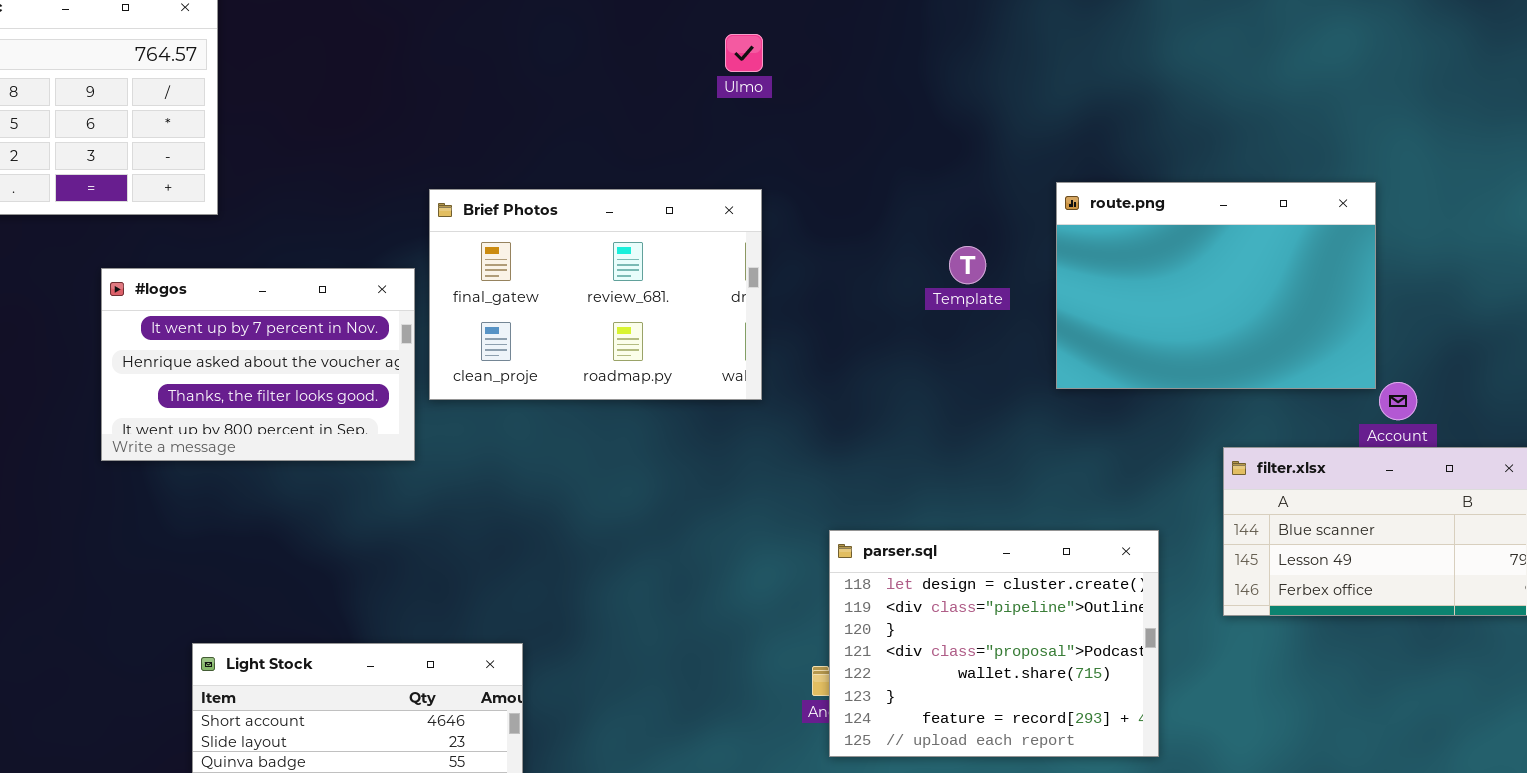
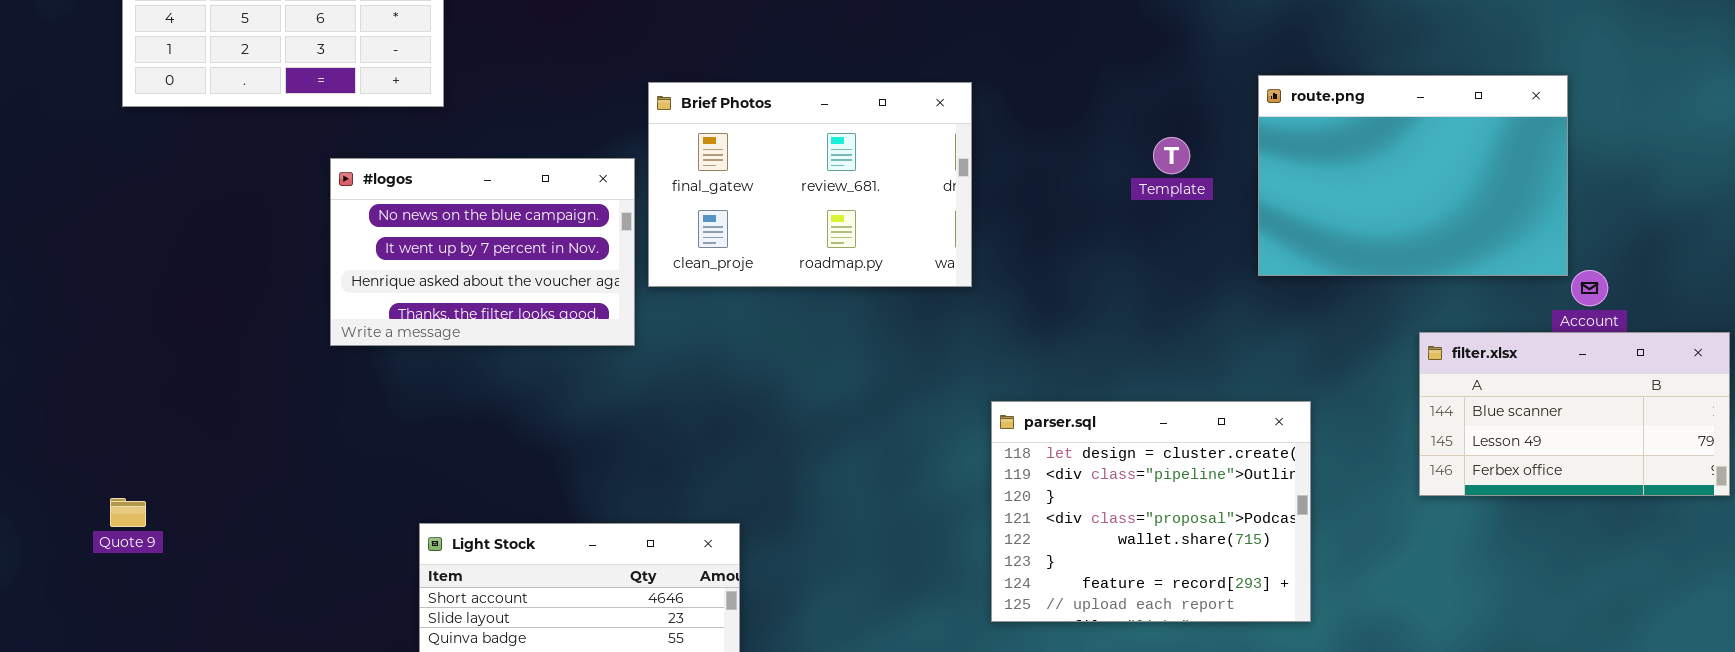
#logos: [101,268,415,461] -> [330,158,635,346], scrolled up 1 row
parser.sql: [829,530,1159,757] -> [991,401,1311,622], moved

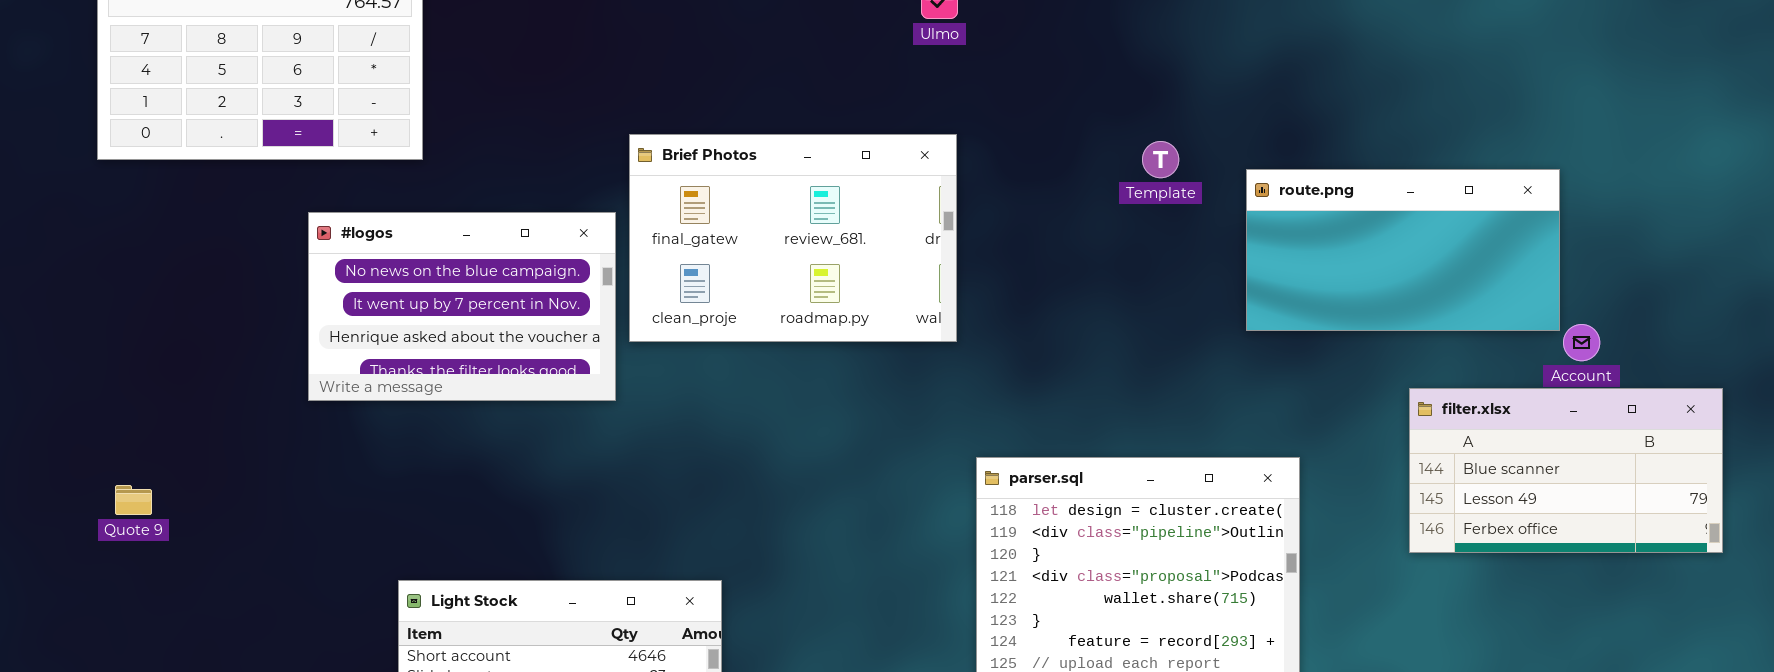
route.png: [1258,75,1568,276] -> [1246,169,1560,331], resized
Template: [1153,137,1190,174] -> [1142,141,1179,178], moved
Quote 9: [110,498,146,527] -> [115,485,152,515], moved

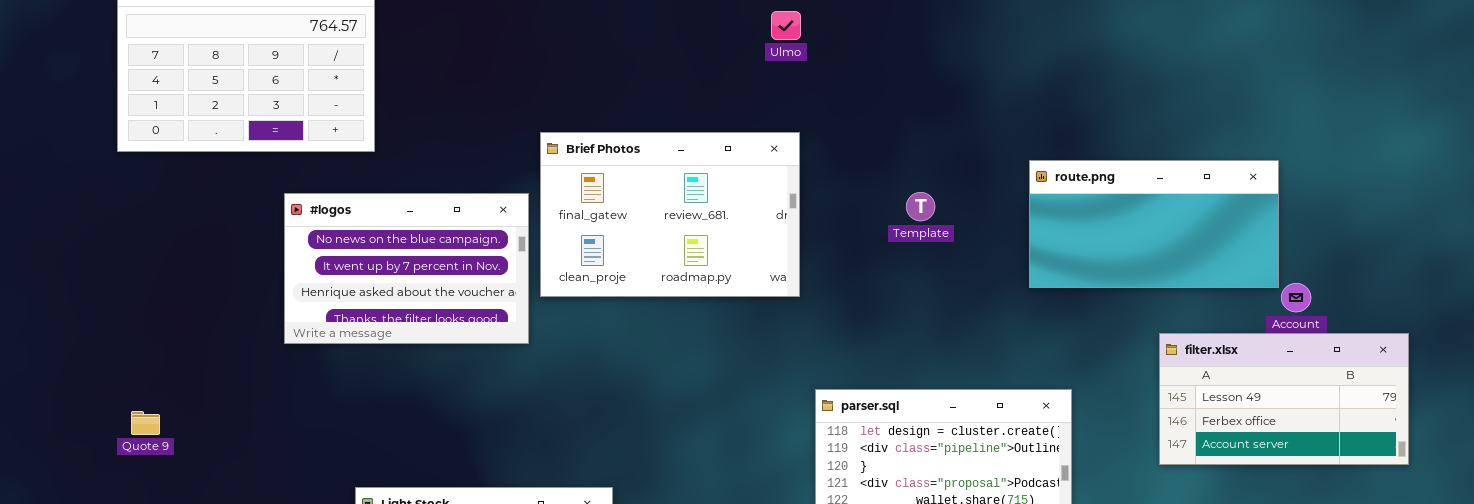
Template: [1142,141,1179,178] -> [906,192,935,221], moved
filter.xlsx: [1409,388,1723,553] -> [1159,333,1409,465], scrolled down 1 row

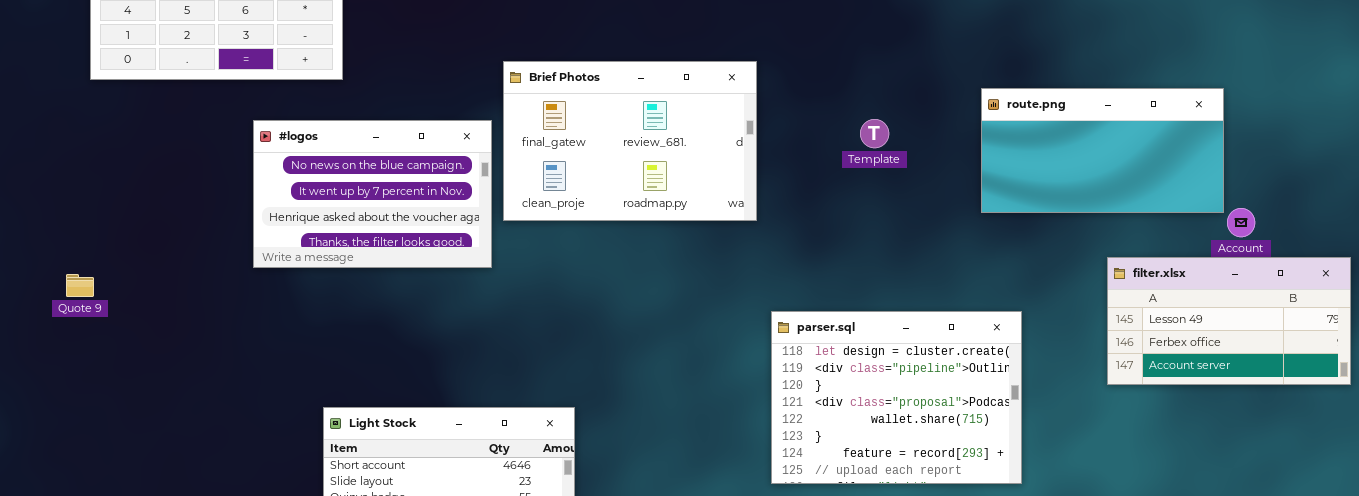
Quote 9: [131,411,160,435] -> [66,274,94,297], moved

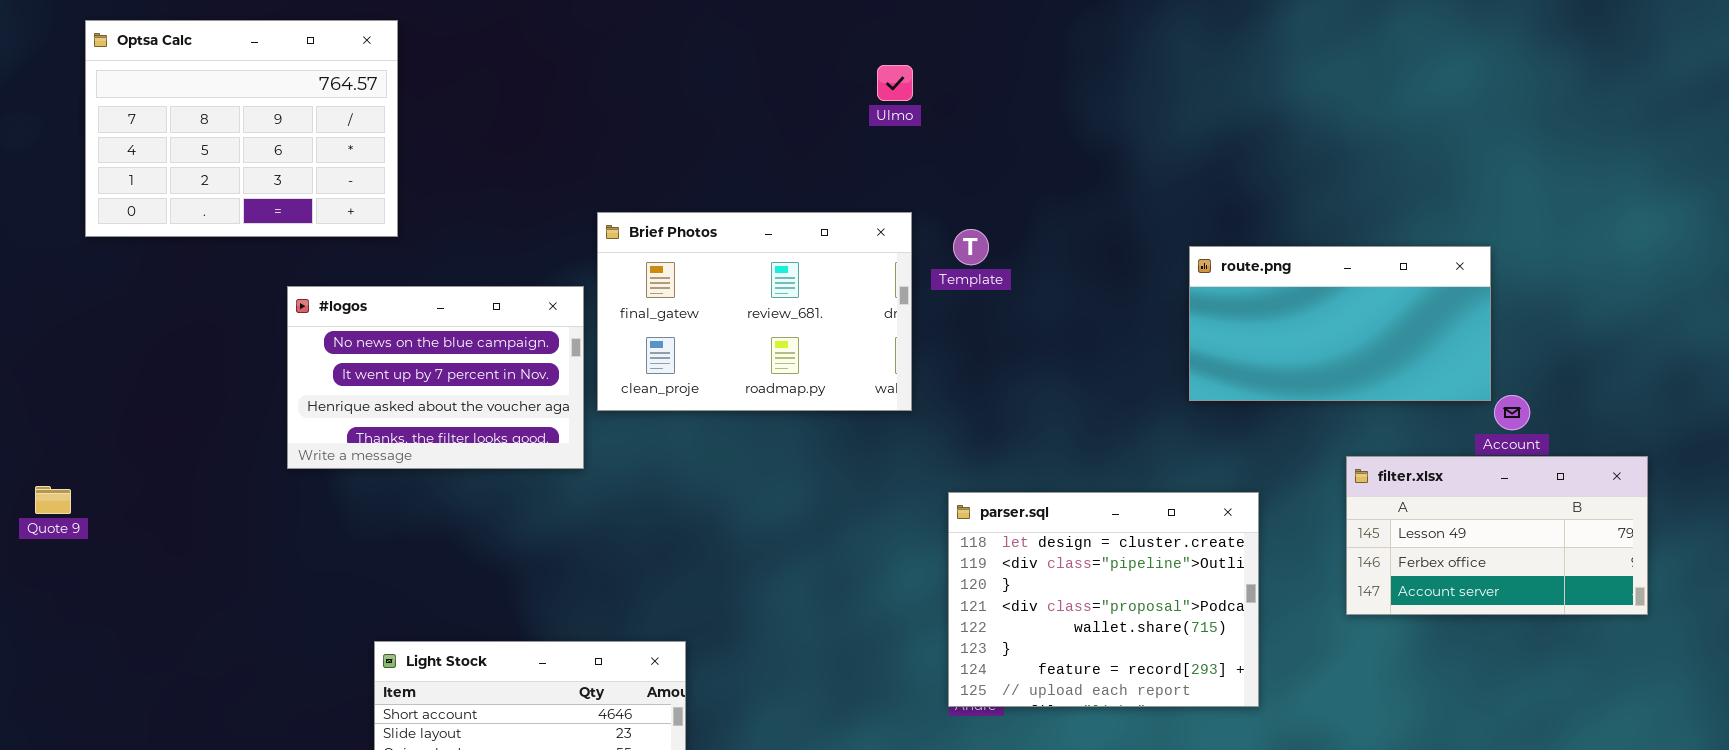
Template: [860,119,889,148] -> [953,229,989,265], moved
Quote 9: [66,274,94,297] -> [35,486,71,514], moved
parser.sql: [771,311,1022,484] -> [948,492,1259,707], moved

